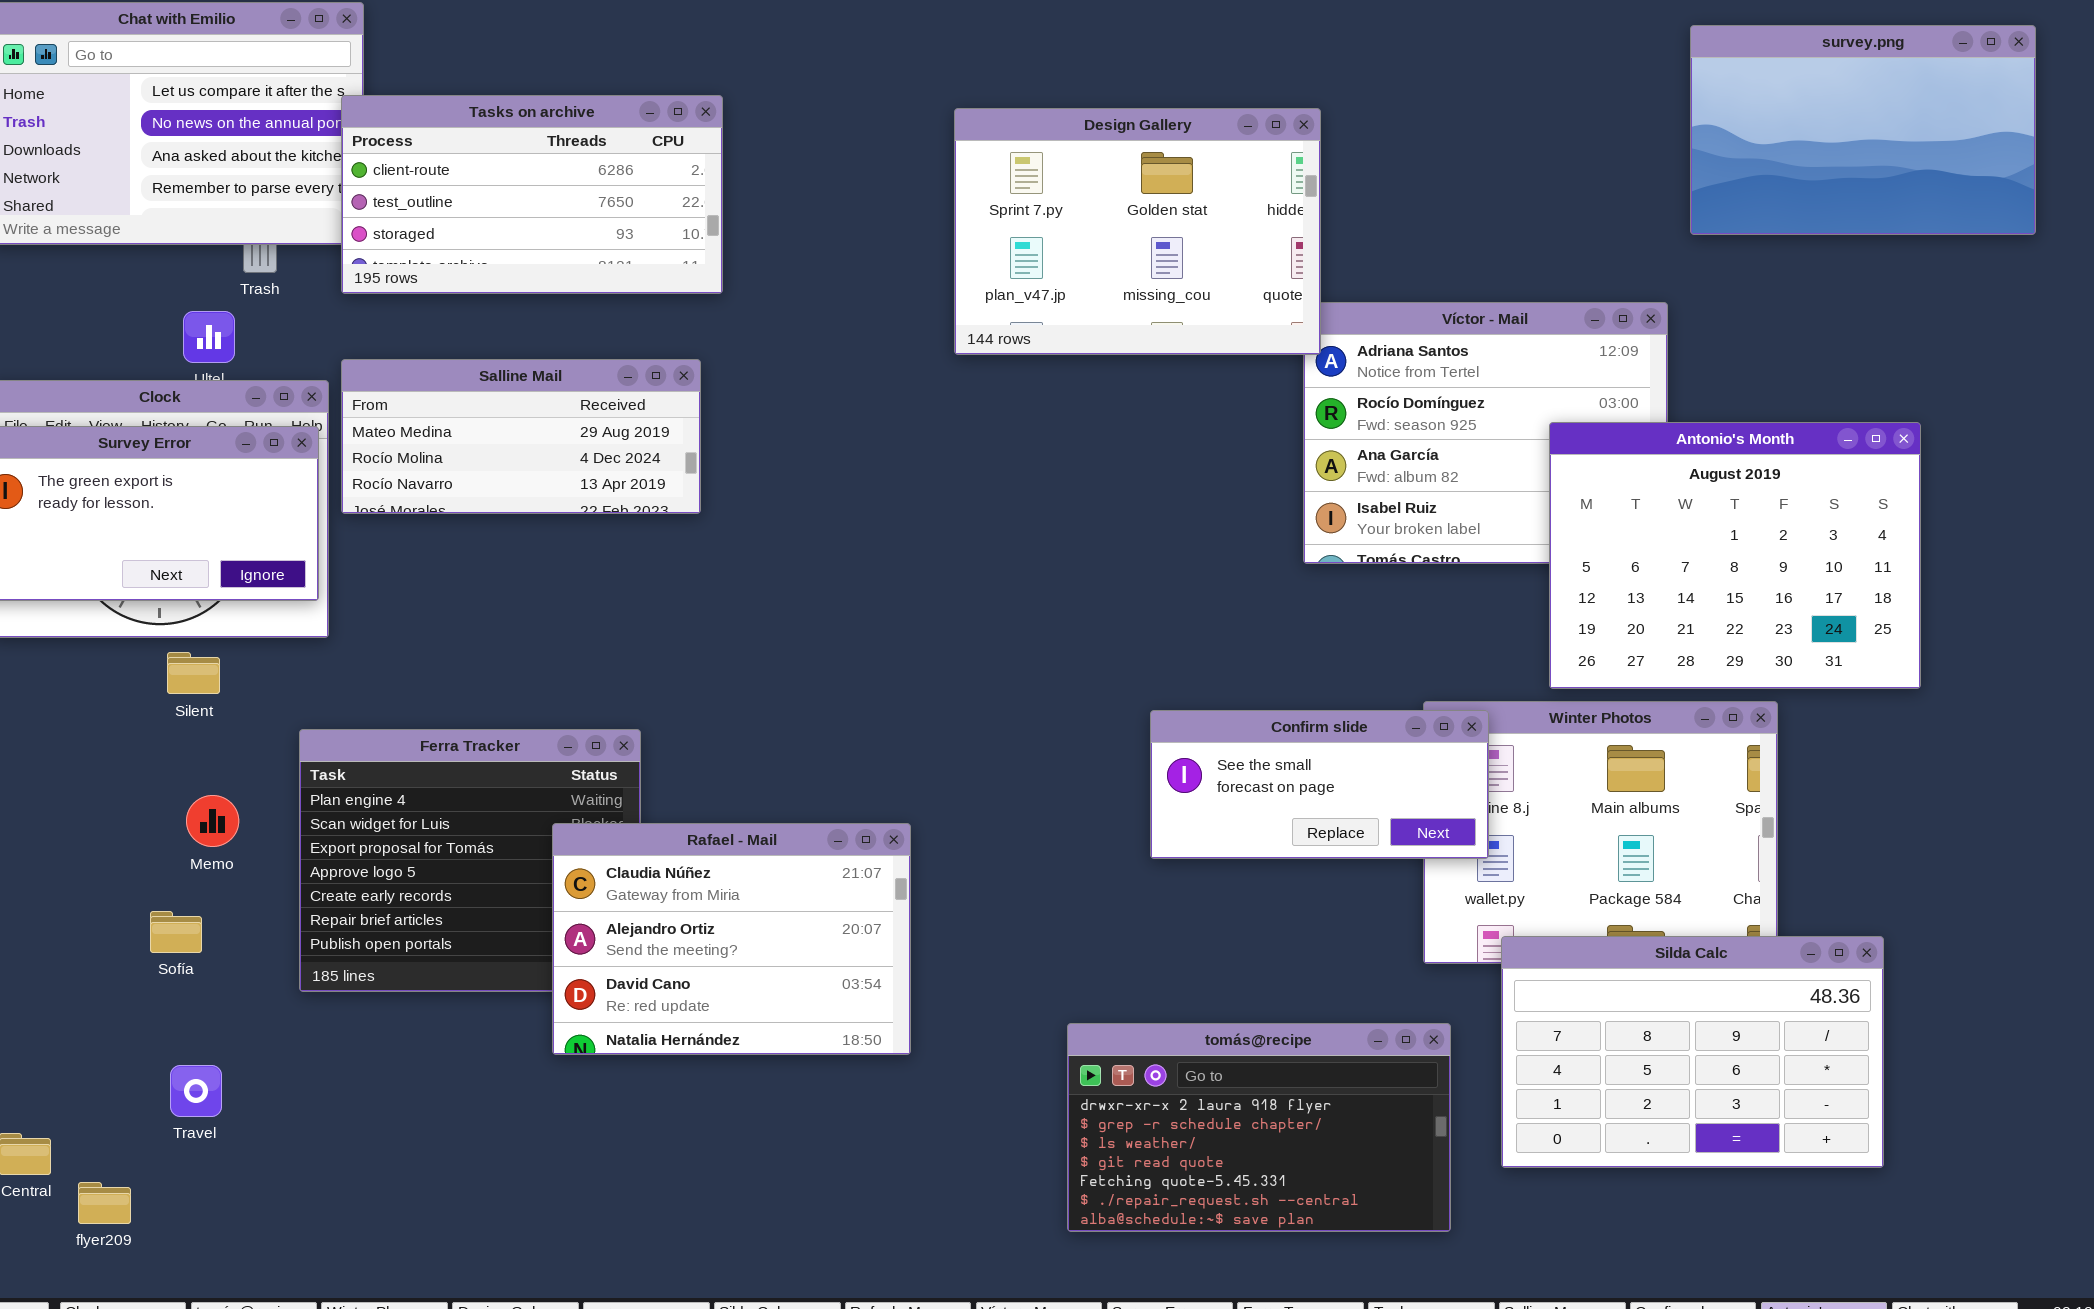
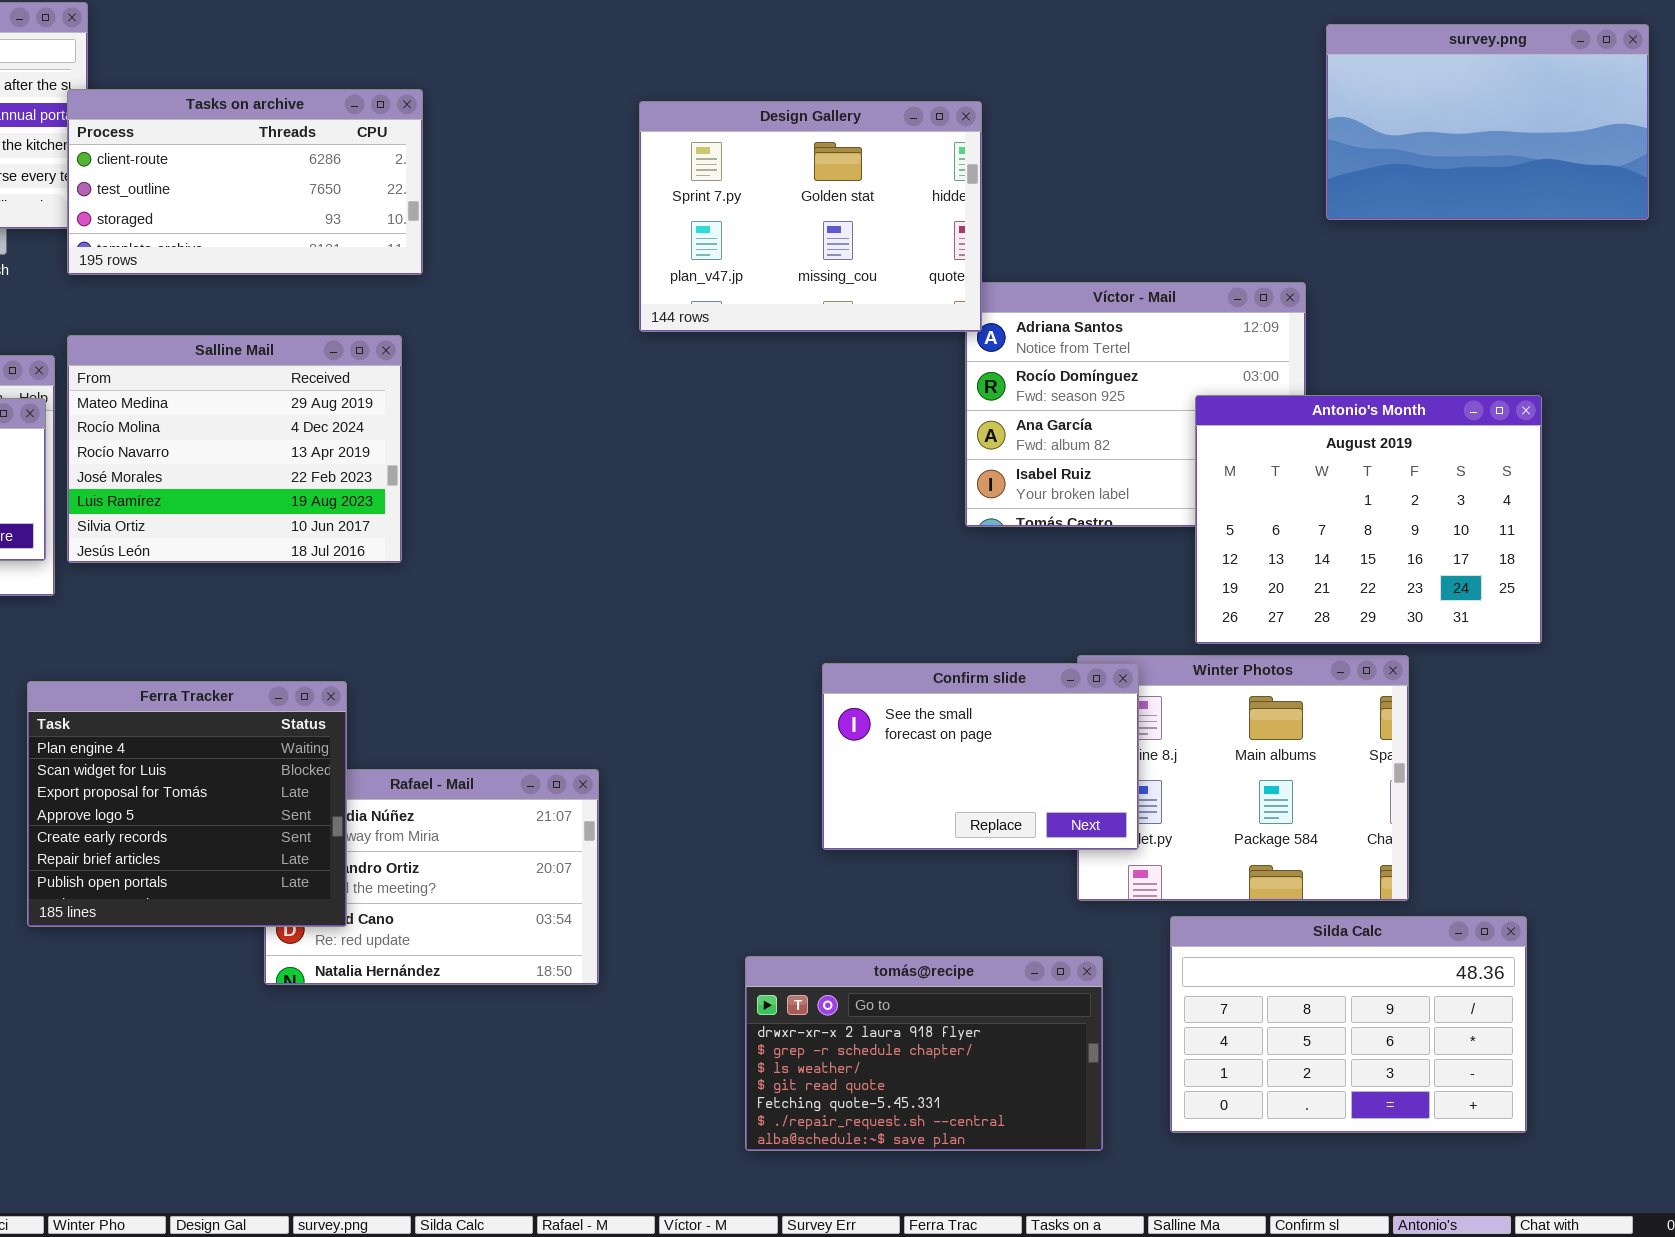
Salline Mail: [341,359,701,514] -> [67,335,402,563], resized
Confirm slide: [1150,710,1489,859] -> [822,663,1139,850], resized
Ferra Tracker: [299,729,641,992] -> [27,681,347,927], raised
Silda Calc: [1501,936,1884,1168] -> [1170,916,1527,1133], moved

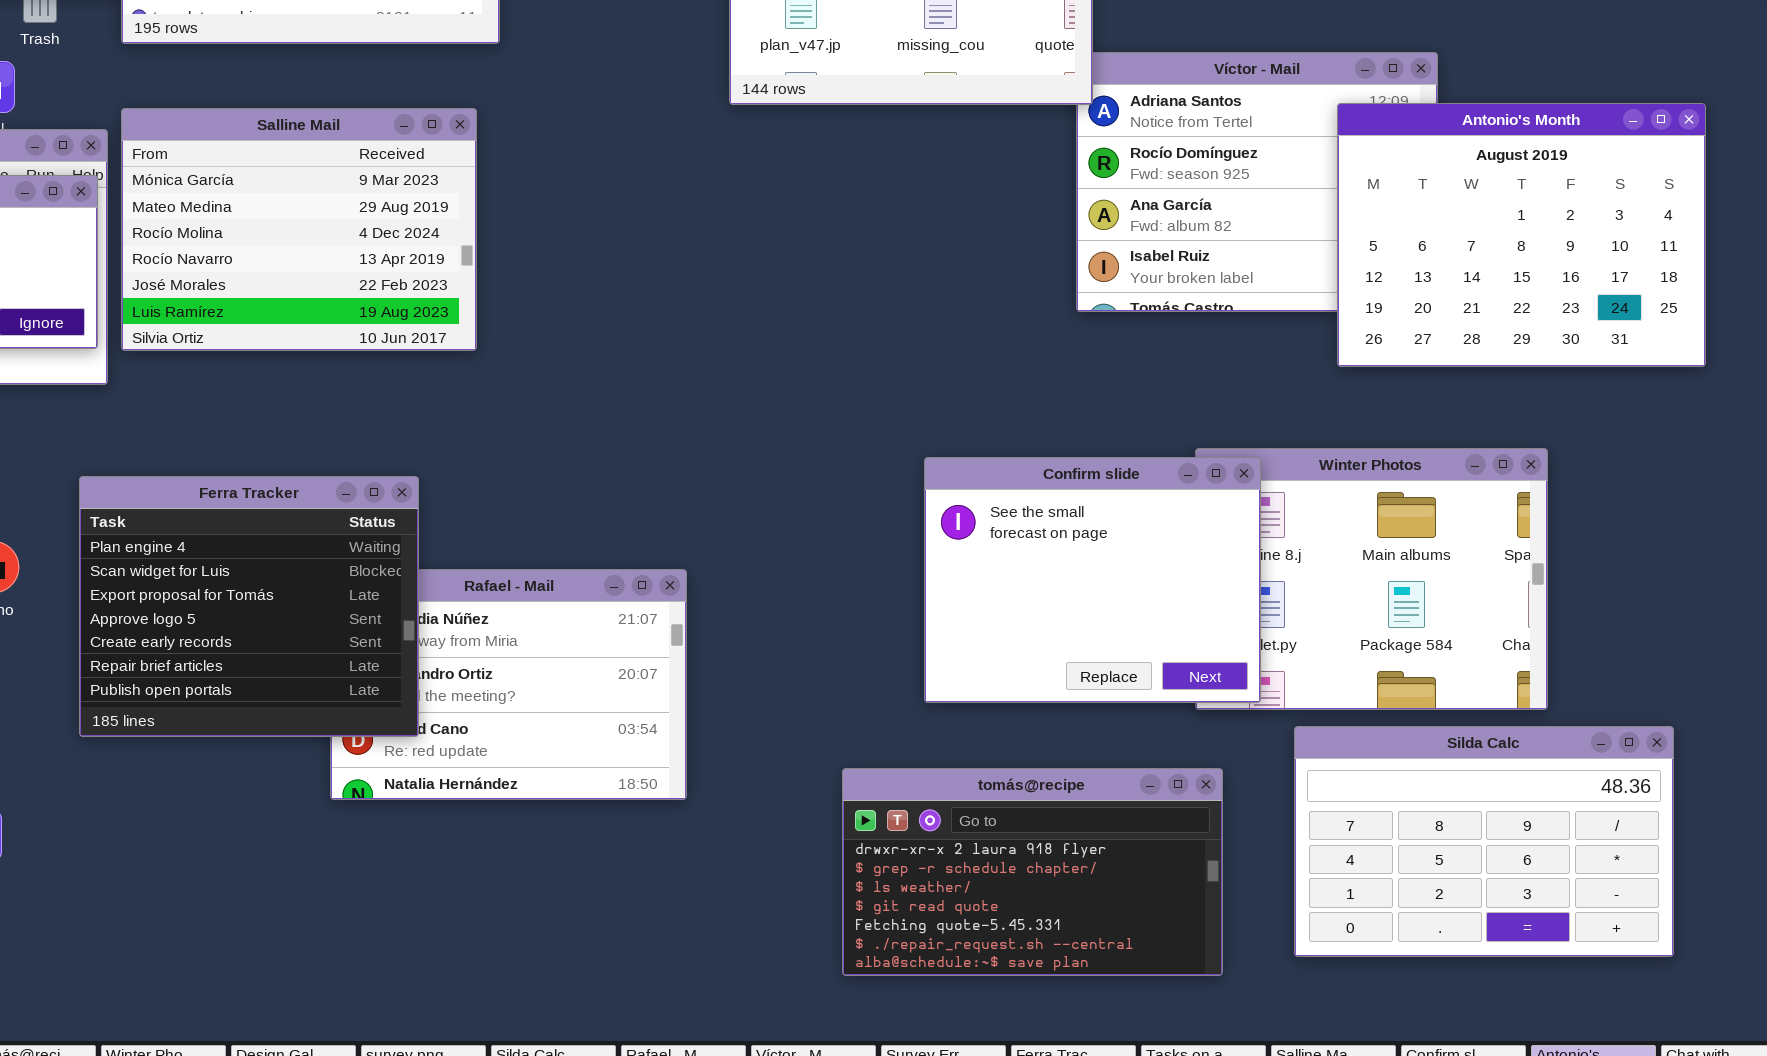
Salline Mail: [67,335,402,563] -> [121,108,477,351], scrolled up 1 row
Antonio's Month: [1195,395,1542,644] -> [1337,103,1706,367], moved
Confirm slide: [822,663,1139,850] -> [924,457,1261,703], resized

